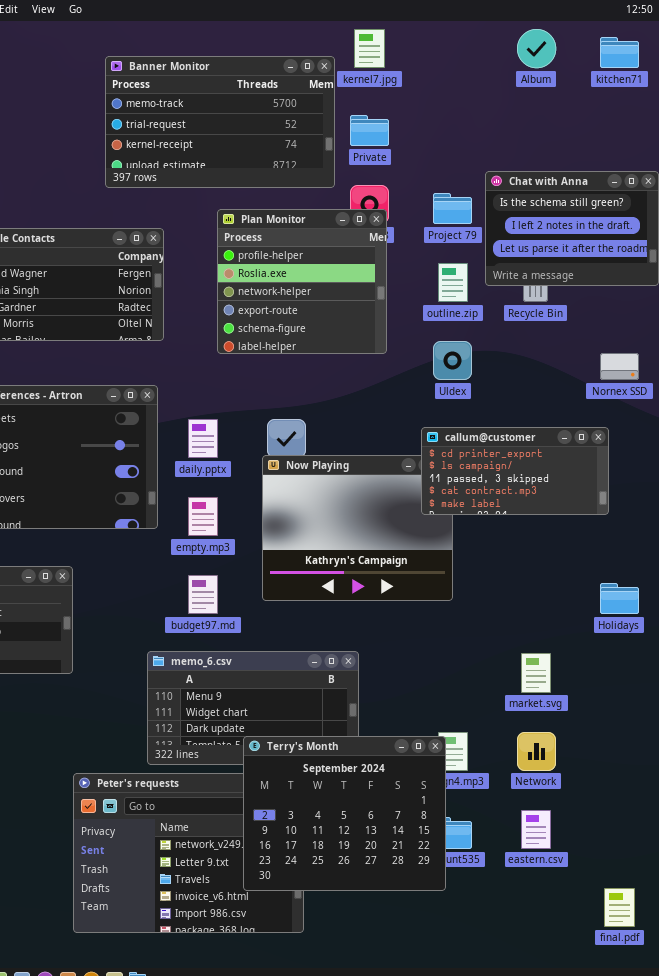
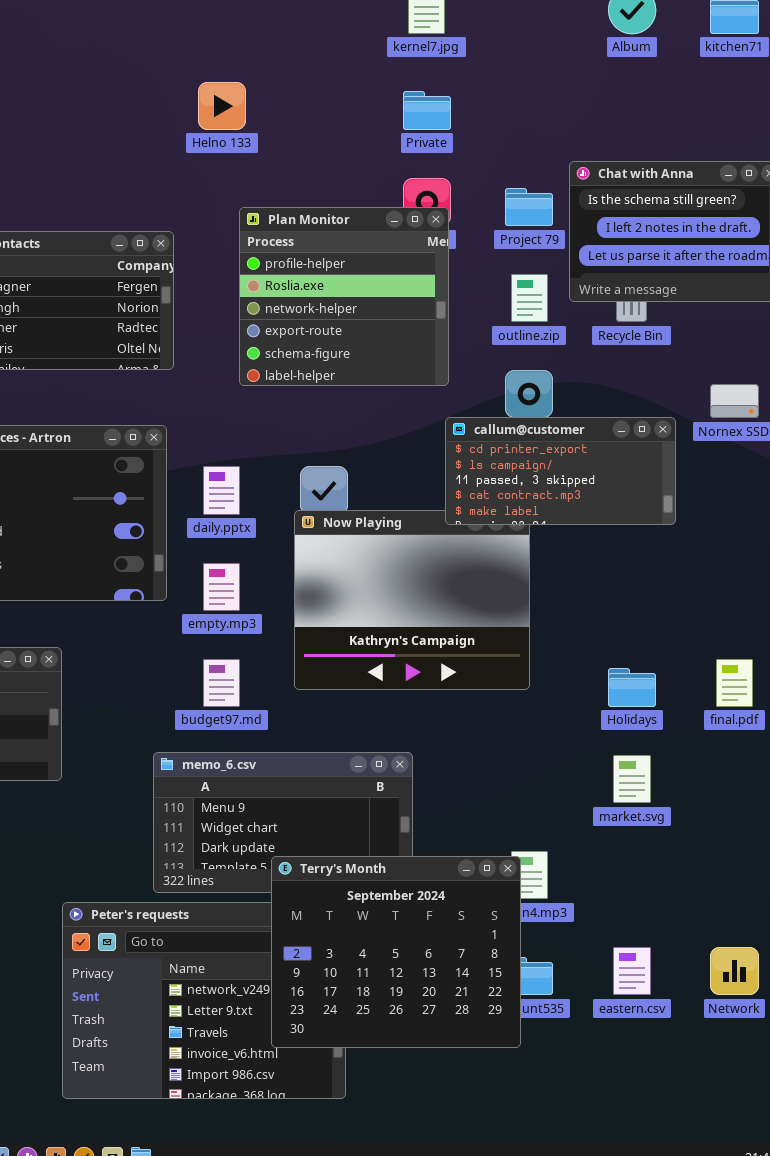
Banner Monitor: [105,56,335,188] -> none, closed
callum@customer: [421,427,609,515] -> [445,417,676,525], moved
Holidays: [600,583,639,614] -> [608,668,656,707], moved
Network: [517,732,556,771] -> [710,947,759,995], moved
final.pdf: [604,888,635,927] -> [716,659,753,707], moved

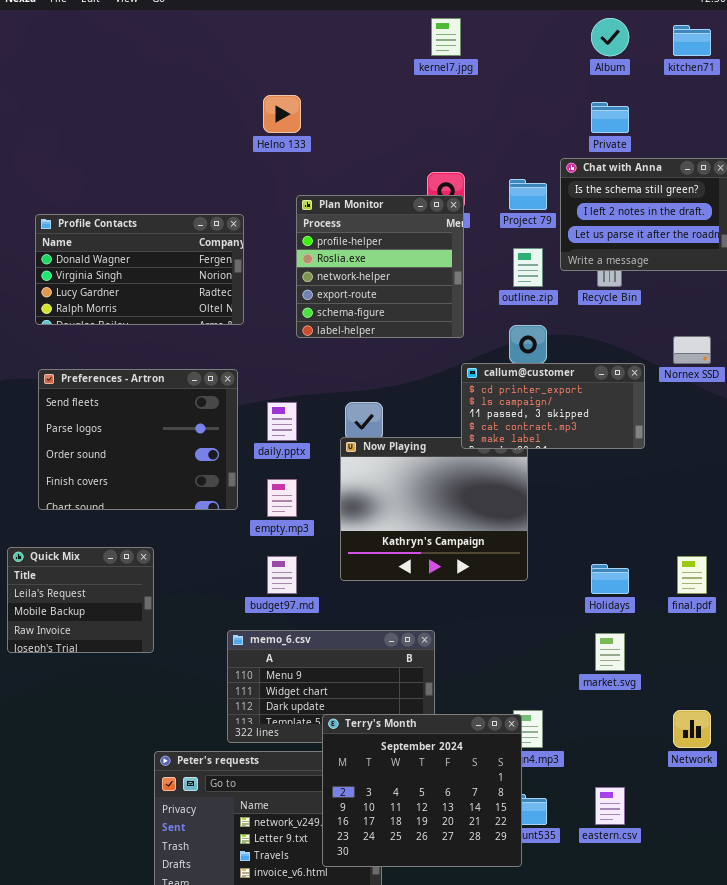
Private: [403,91,451,130] -> [591,102,629,133], moved
Network: [710,947,759,995] -> [673,710,711,748], moved

